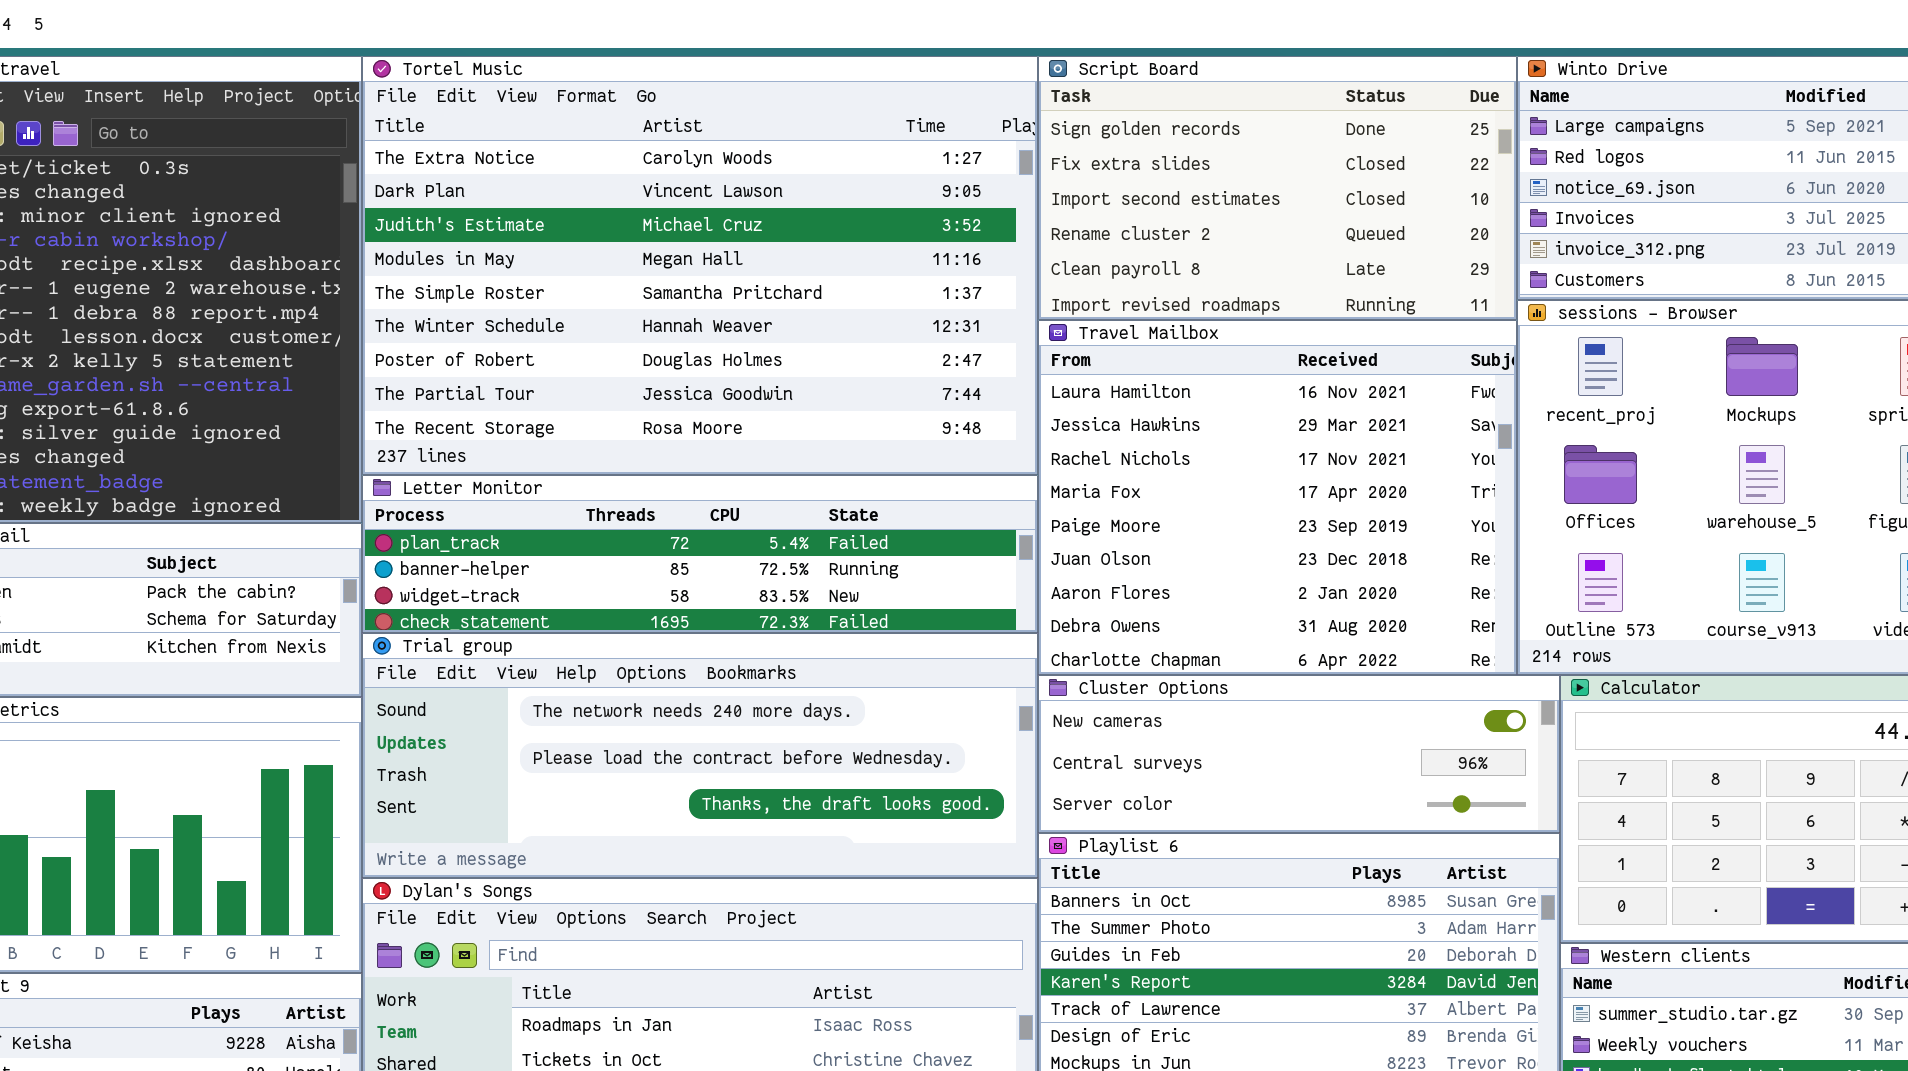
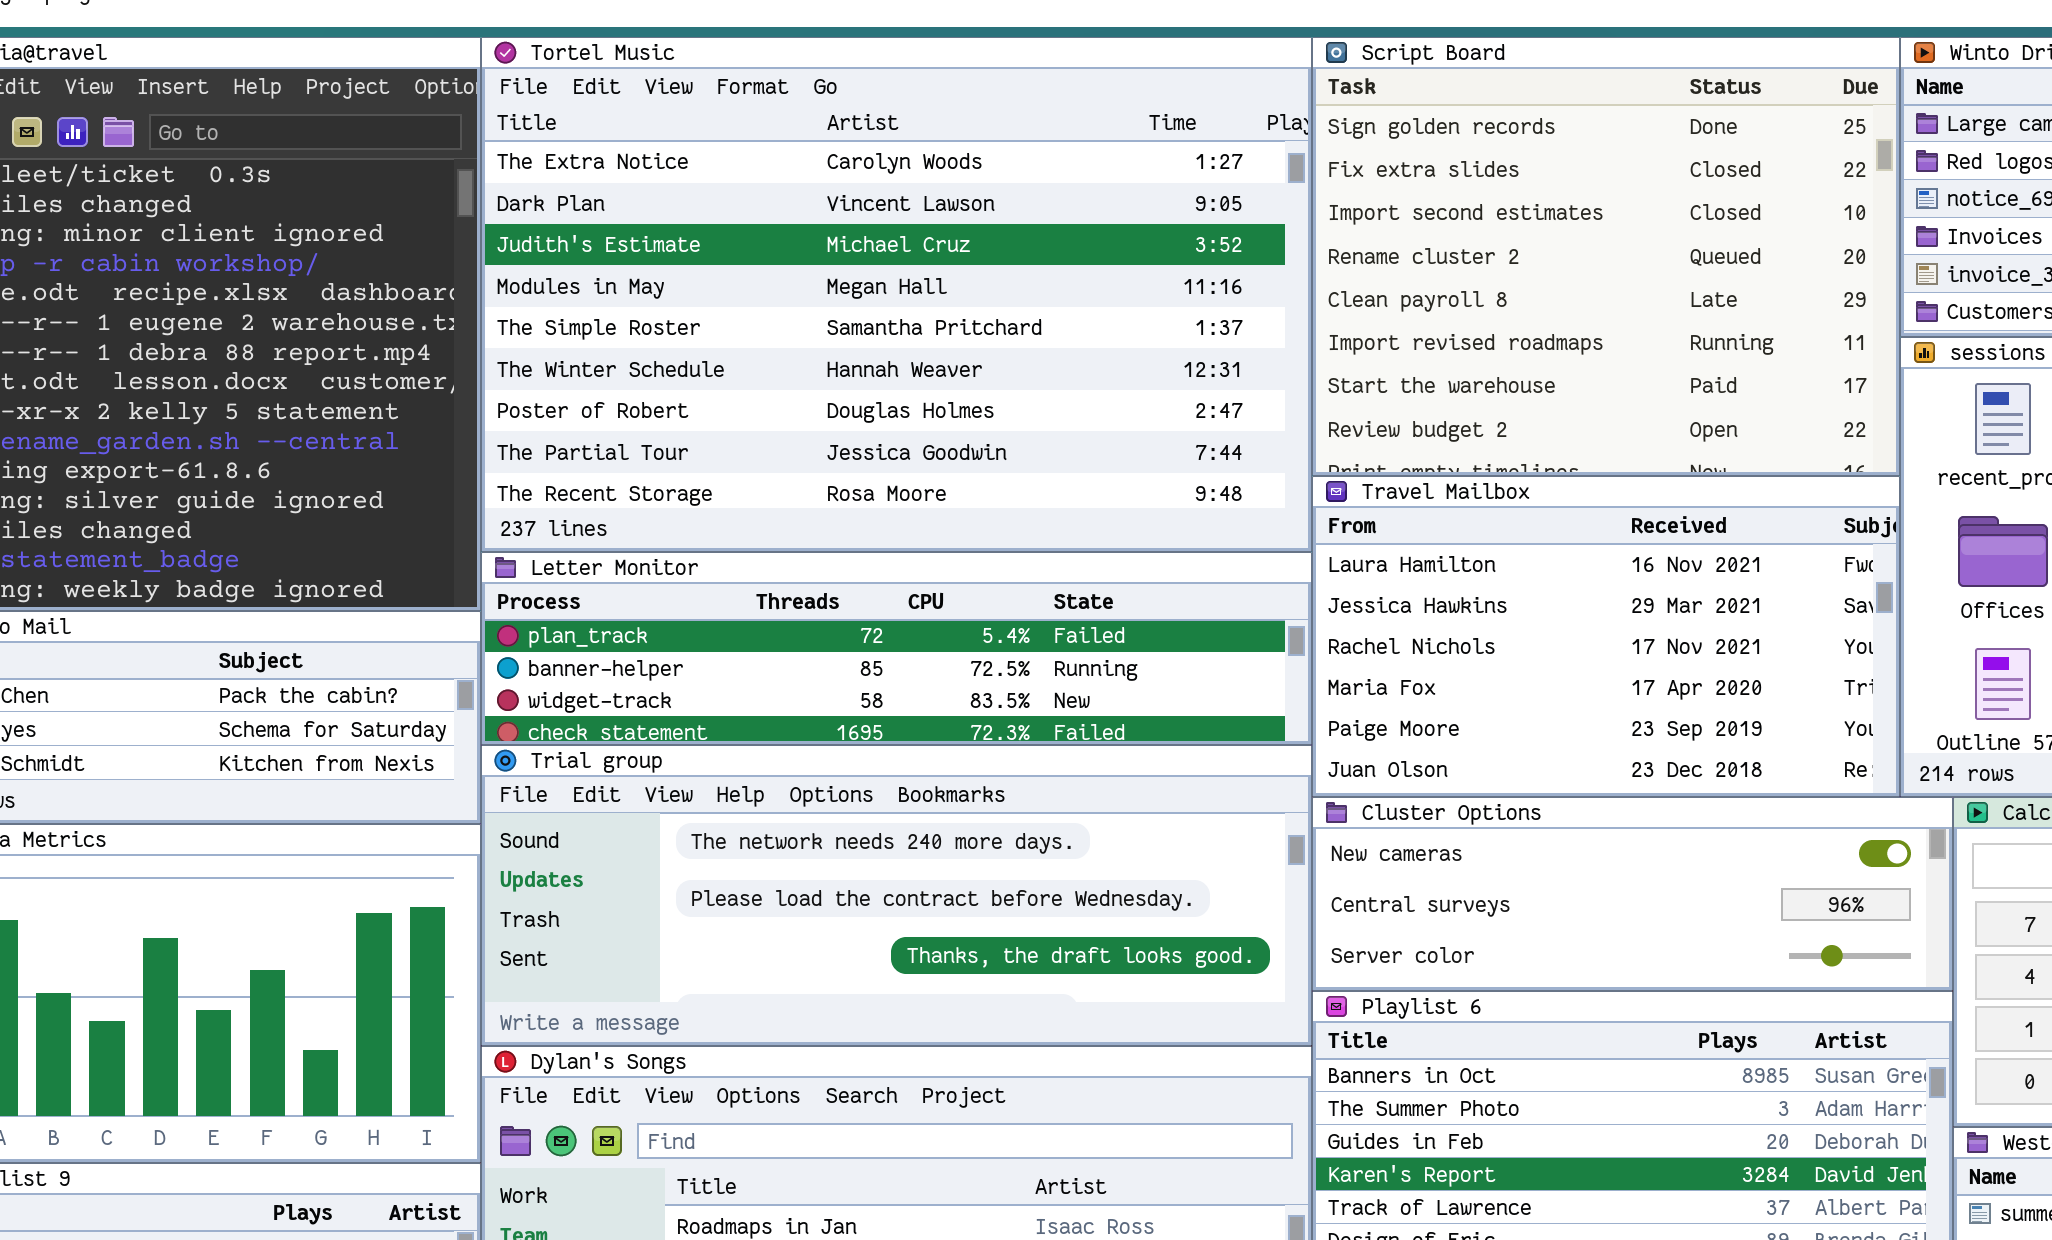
Script Board: [1038,56,1517,320] -> [1312,37,1900,476], resized
Travel Mailbox: [1038,320,1517,675] -> [1312,476,1900,797], resized

